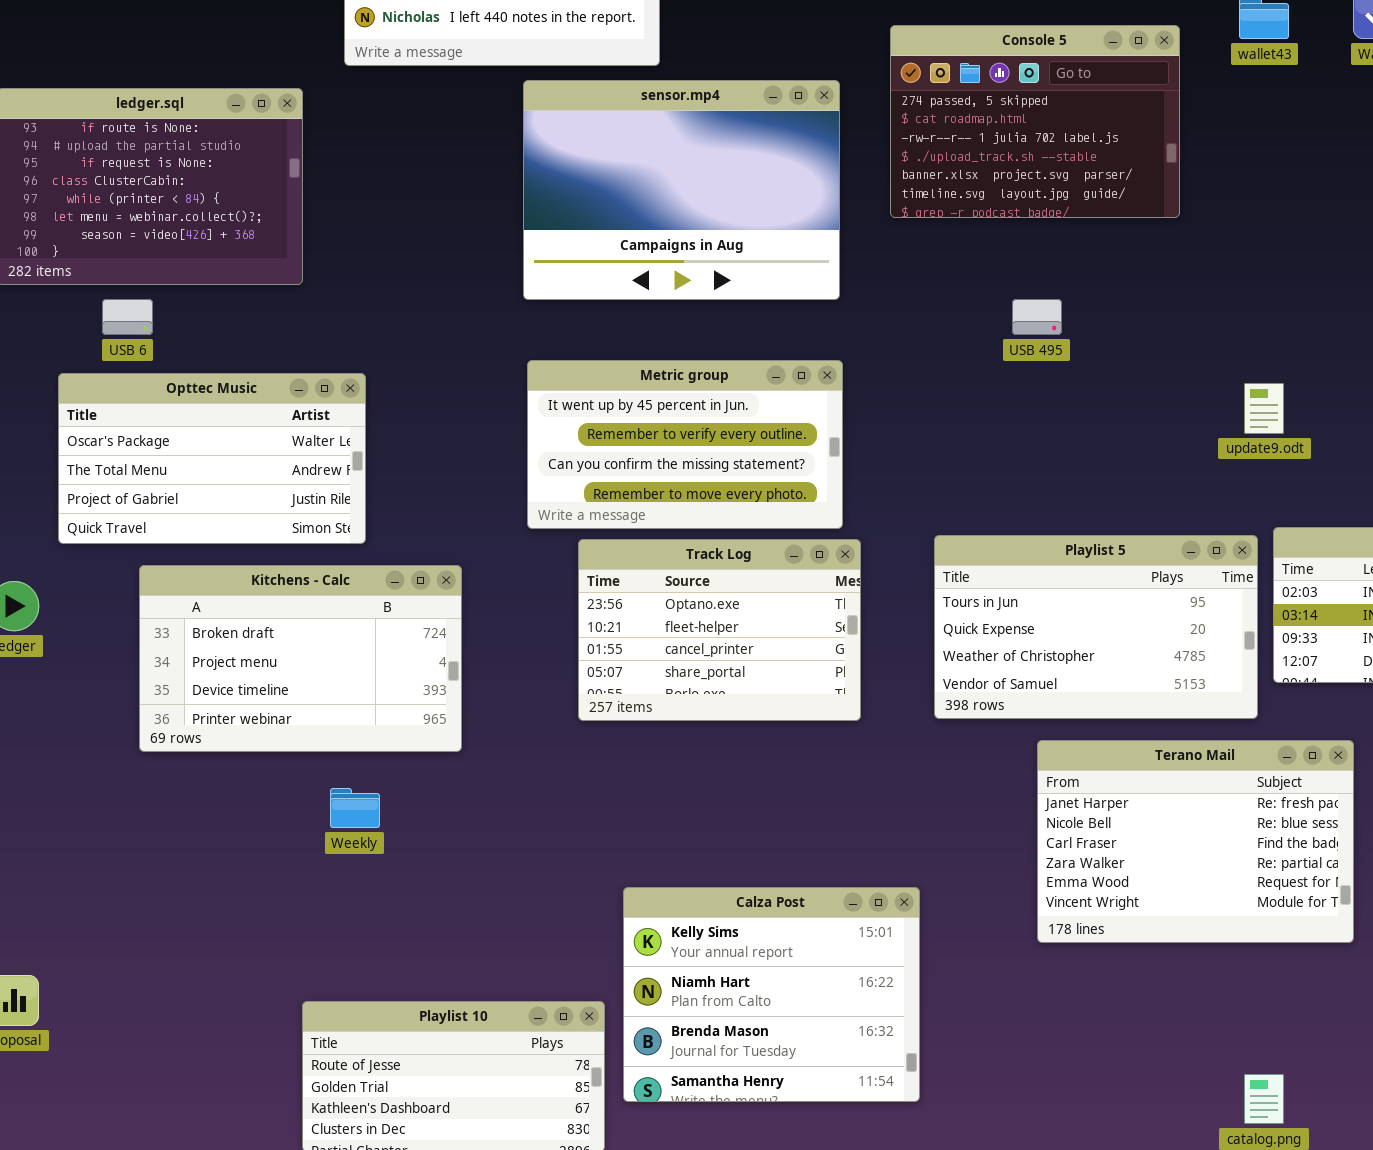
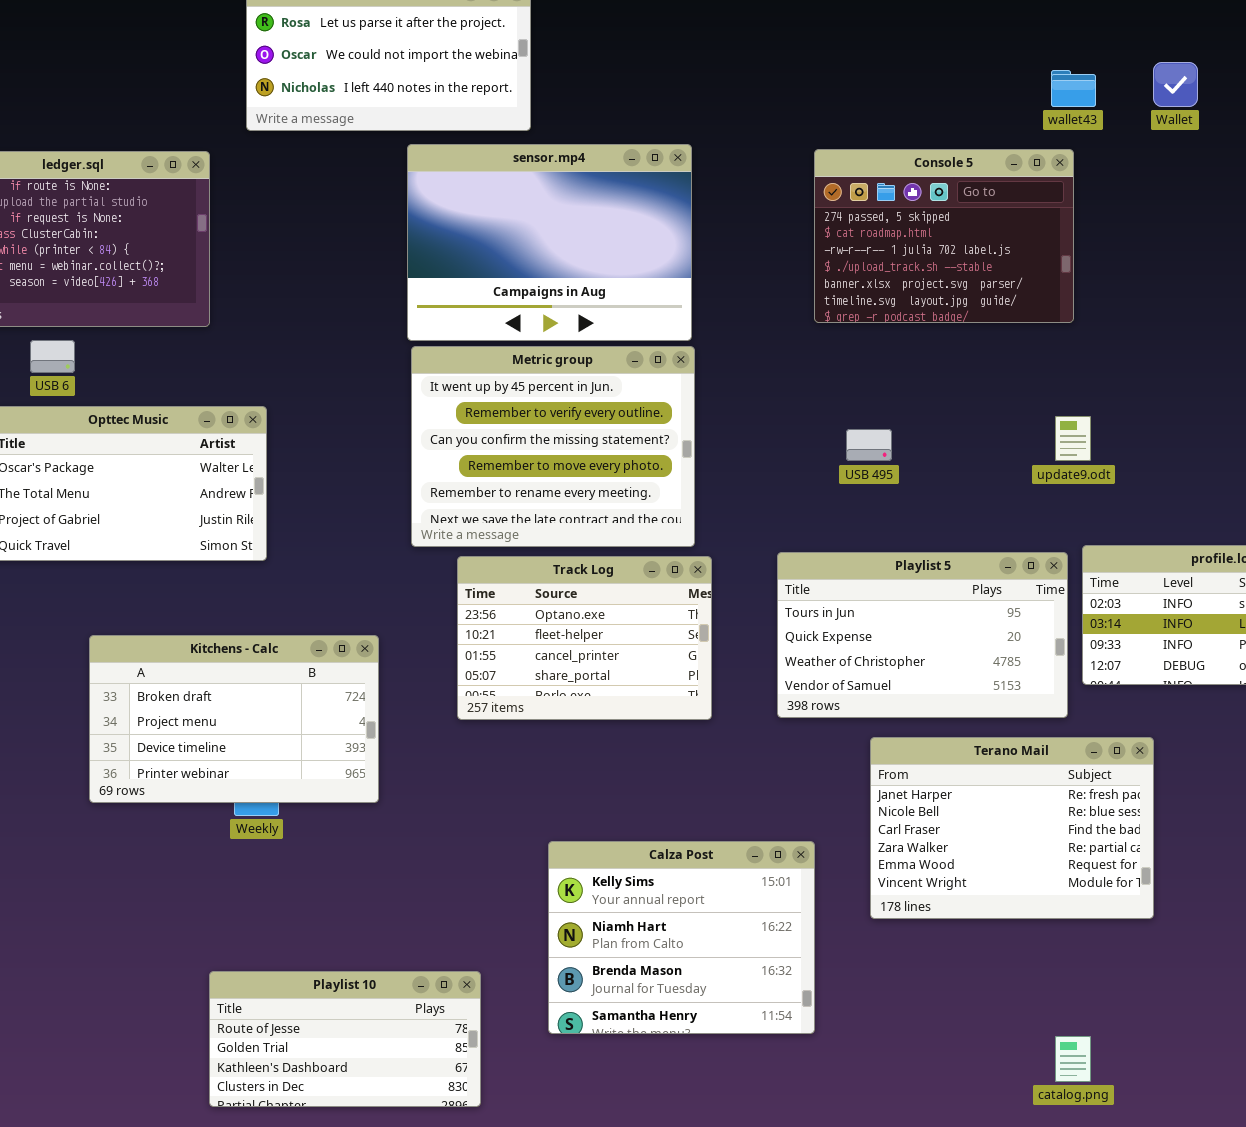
Console 5: [890,25,1180,218] -> [814,149,1074,323], moved
USB 495: [1012,299,1062,335] -> [846,429,892,461], moved
Metric group: [527,360,843,529] -> [411,346,695,547], resized
Kitchens - Calc: [139,565,462,752] -> [89,635,379,803], moved
Calza Post: [623,887,920,1102] -> [548,841,815,1034], moved

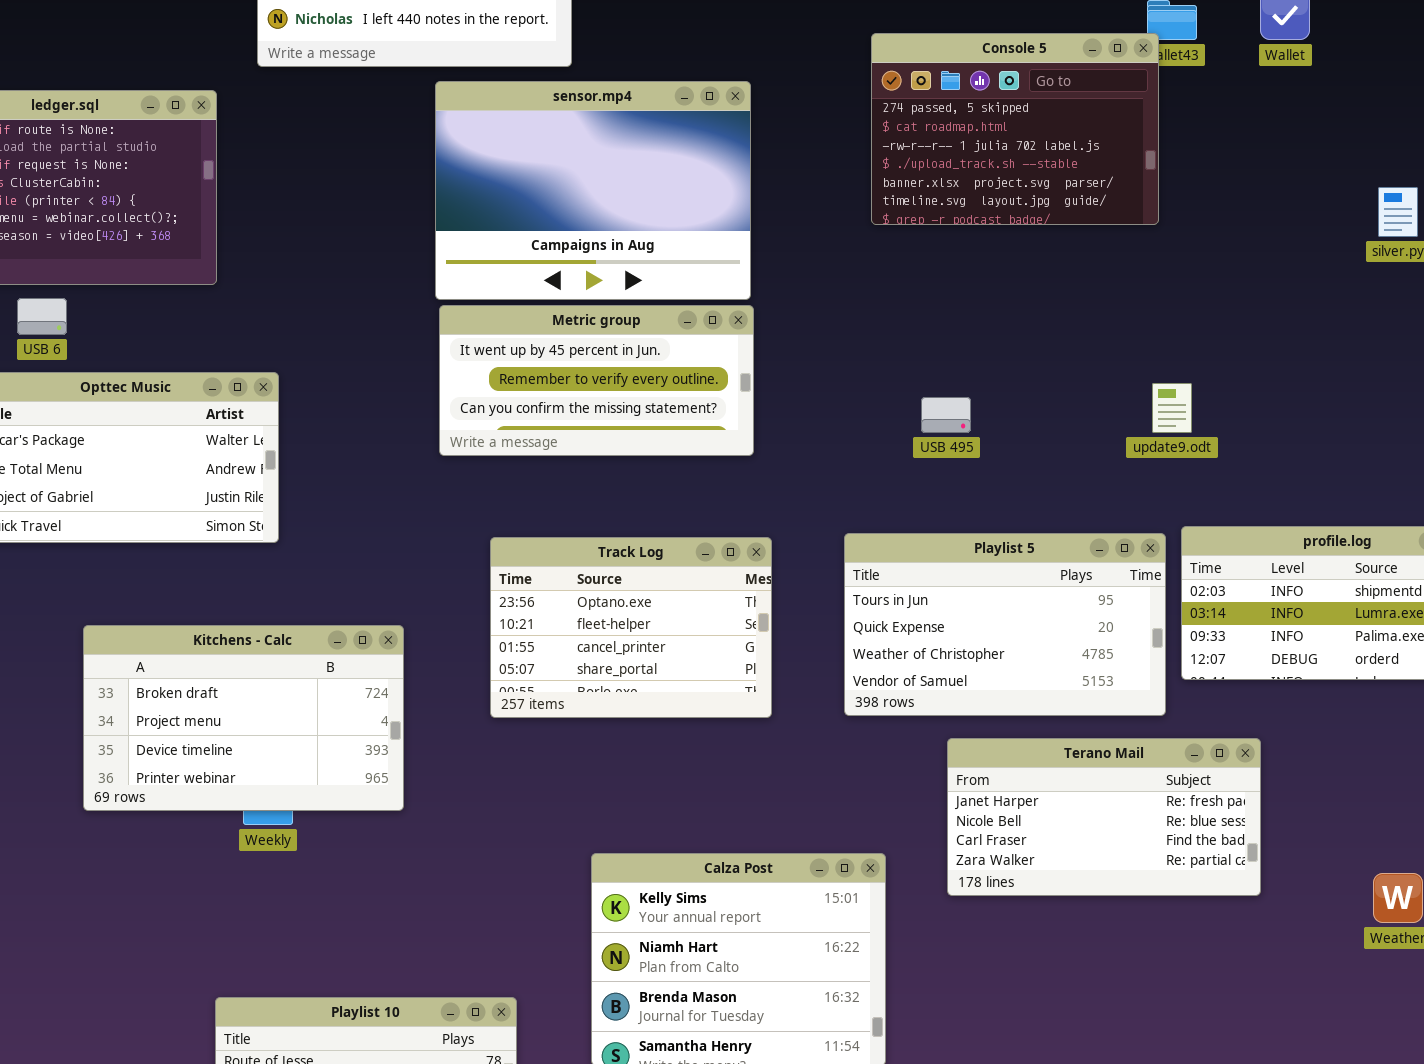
Console 5: [814,149,1074,323] -> [871,33,1159,225], moved
Metric group: [411,346,695,547] -> [439,305,754,456], resized
Terano Mail: [870,737,1154,919] -> [947,738,1261,896], resized

